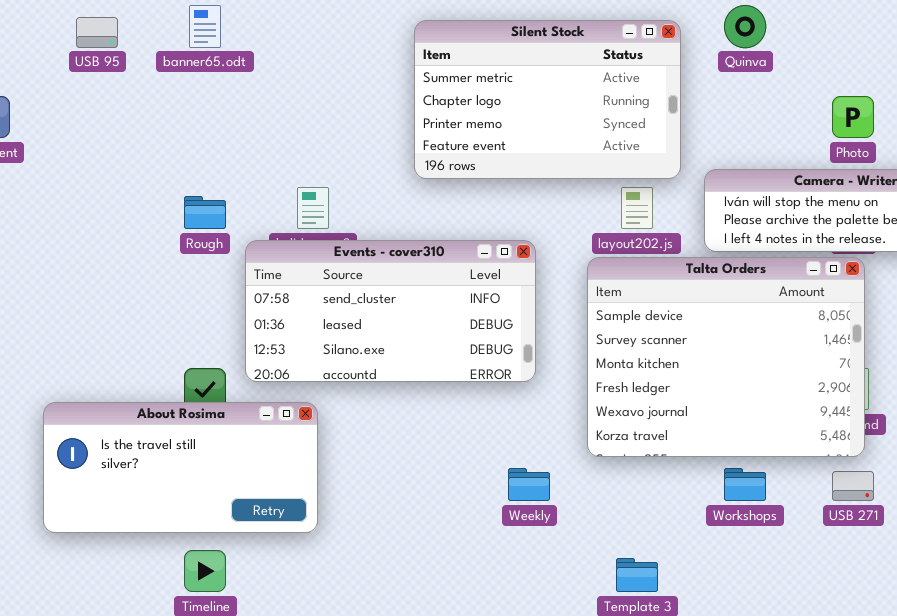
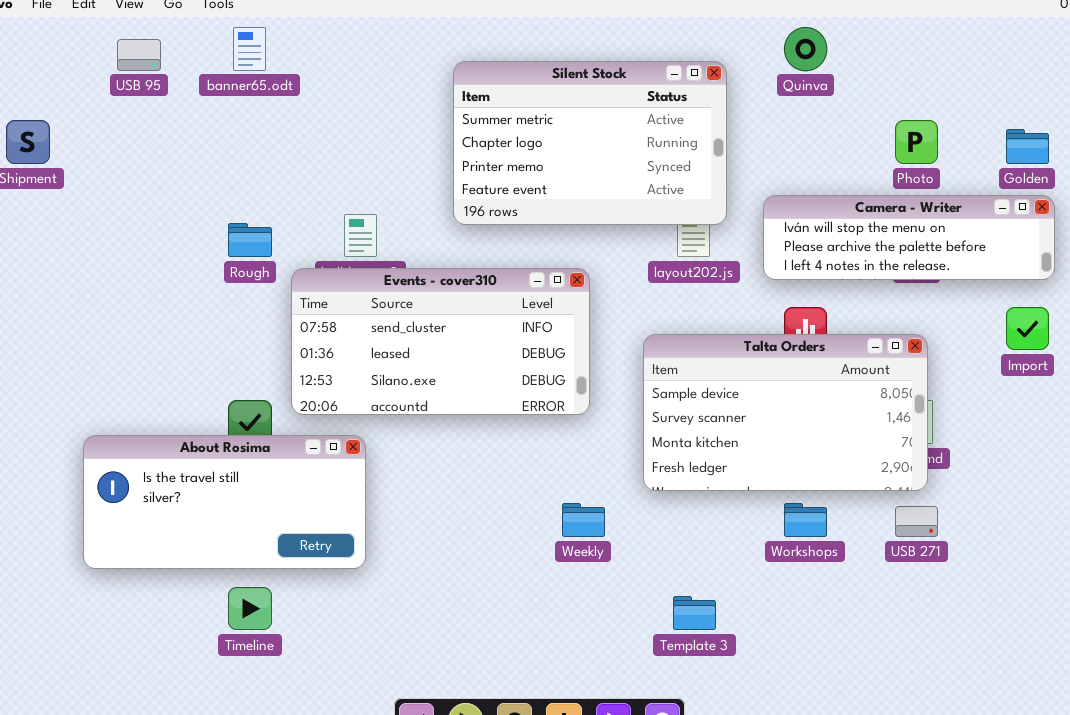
Silent Stock: [414,20,681,179] -> [453,61,727,225], moved
Talta Orders: [587,257,865,457] -> [643,334,928,491], resized

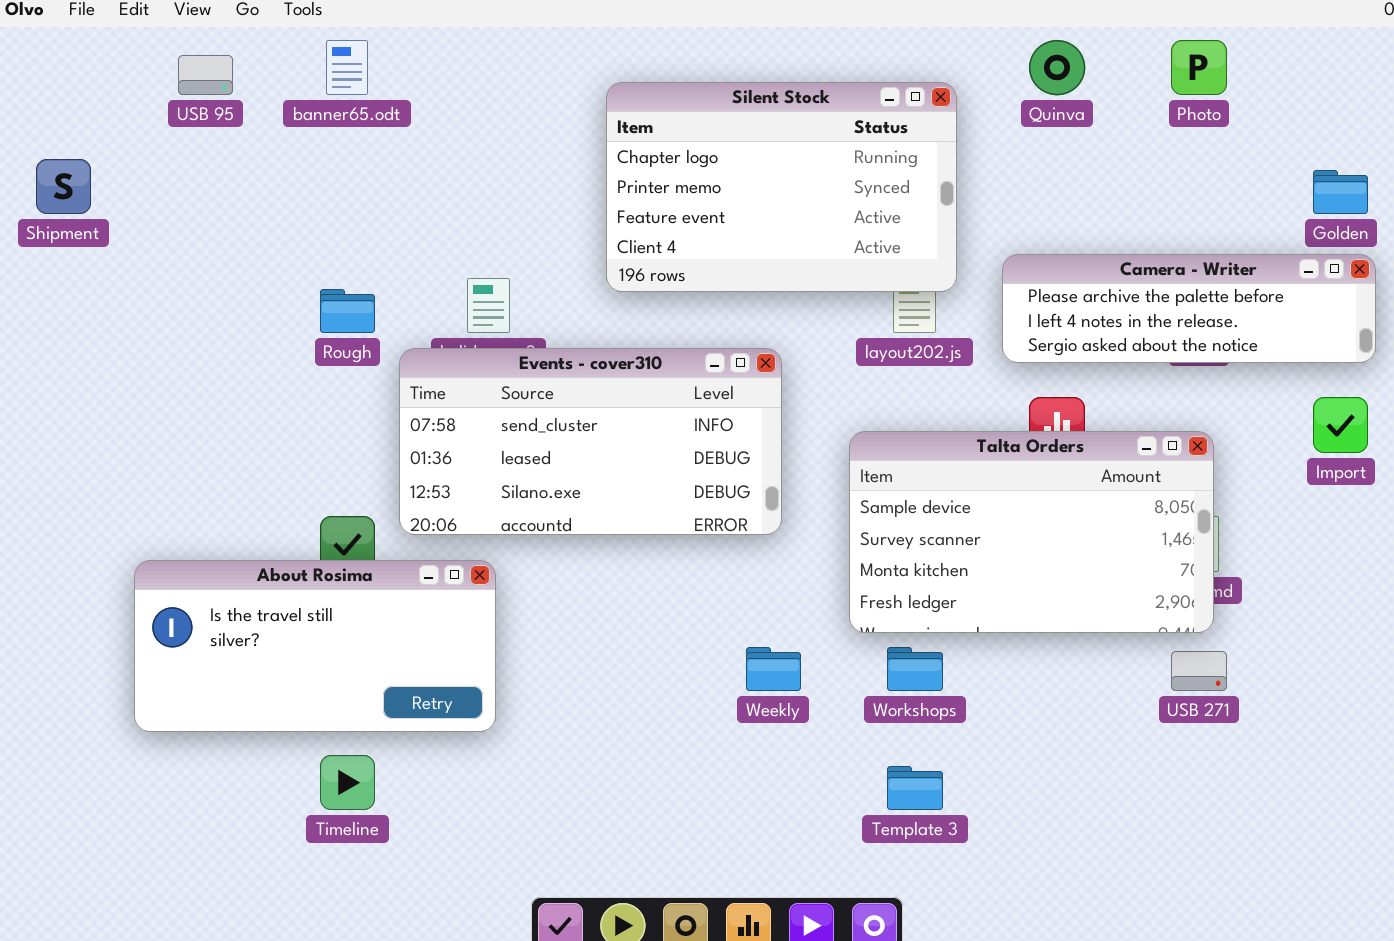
Silent Stock: [453,61,727,225] -> [606,82,957,292], scrolled down 1 row
Photo: [895,120,938,164] -> [1171,40,1227,95], moved
Camera - Writer: [763,195,1055,280] -> [1002,254,1376,363], scrolled down 1 row
Workshops: [784,503,827,537] -> [887,647,943,691], moved

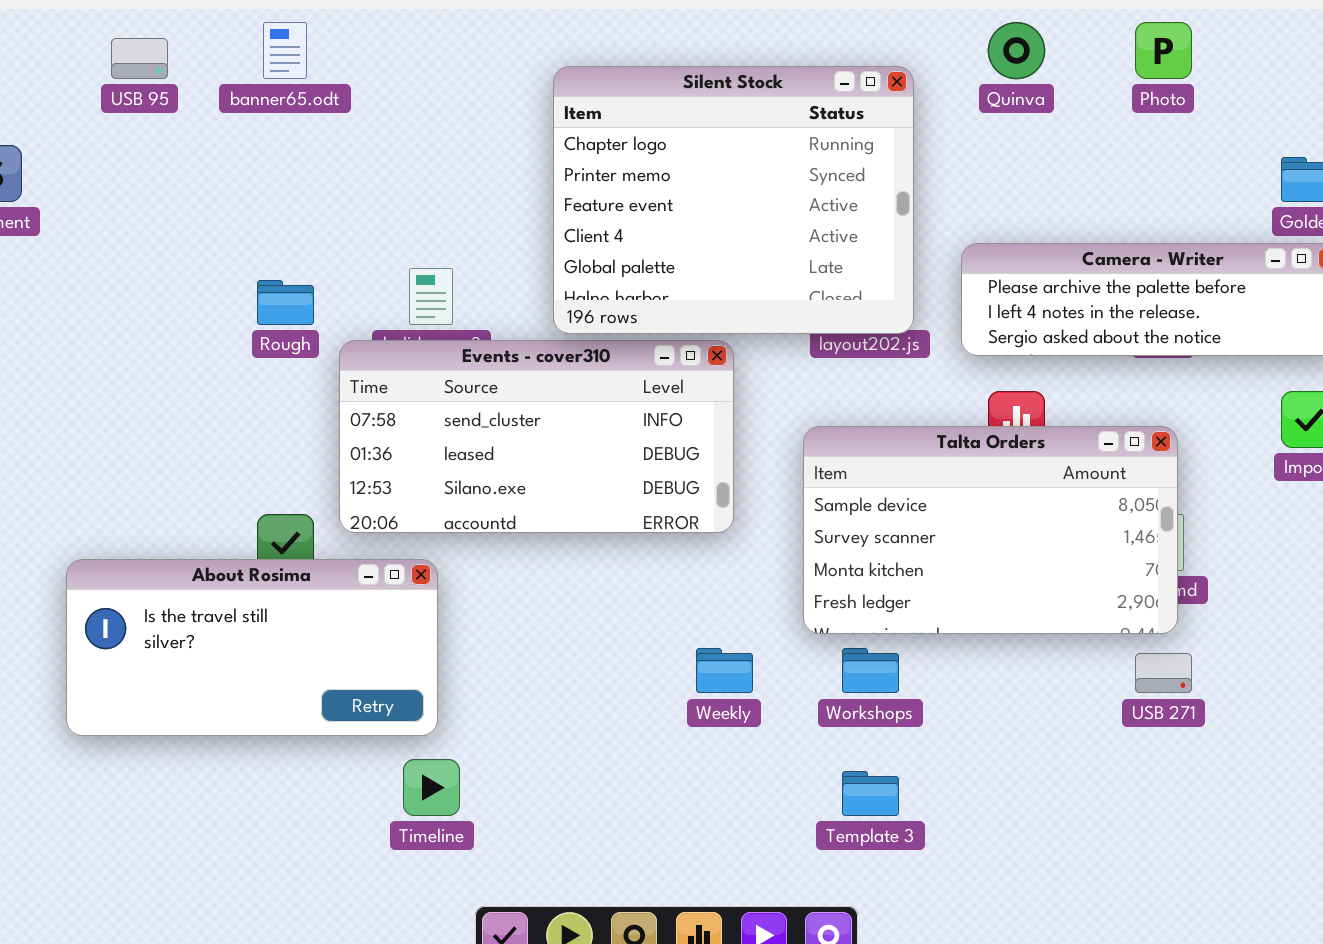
Silent Stock: [606,82,957,292] -> [553,66,914,334], resized
Timeline: [320,755,375,810] -> [403,759,460,816], moved

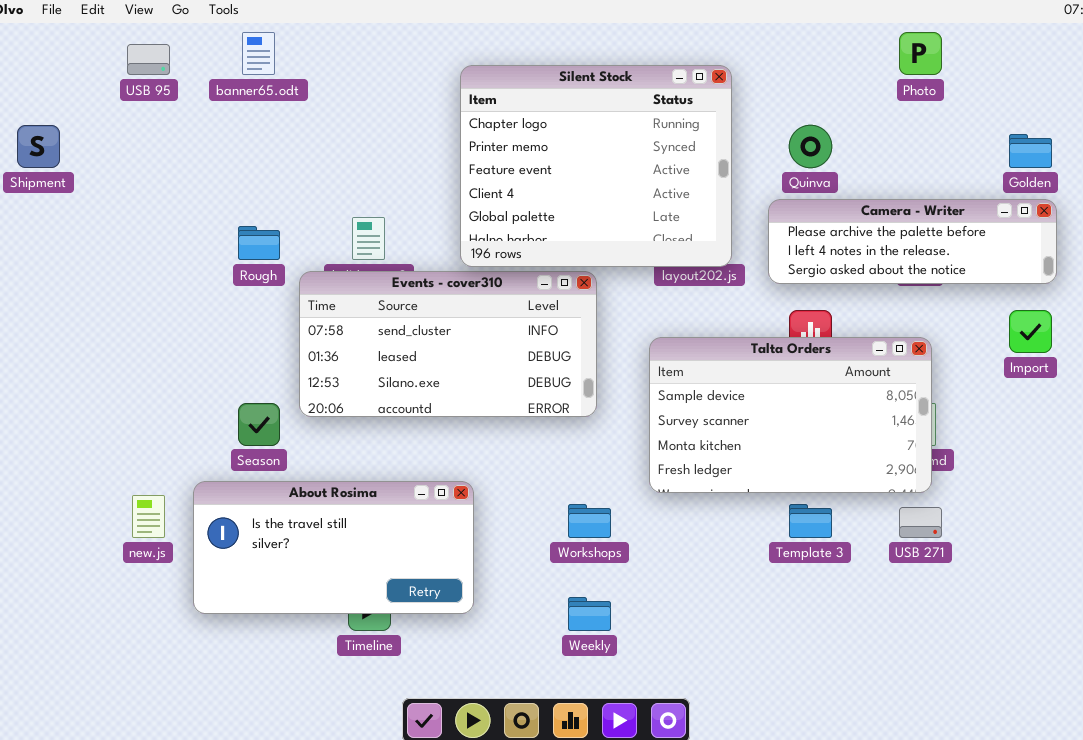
Quinva: [988,22,1045,79] -> [789,125,832,168], moved
About Rosima: [66,559,438,736] -> [193,481,474,614], moved
Weekly: [696,648,753,693] -> [568,597,611,631], moved
Workshops: [842,648,899,693] -> [568,504,611,538], moved
Template 3: [842,771,899,816] -> [789,504,832,538], moved

